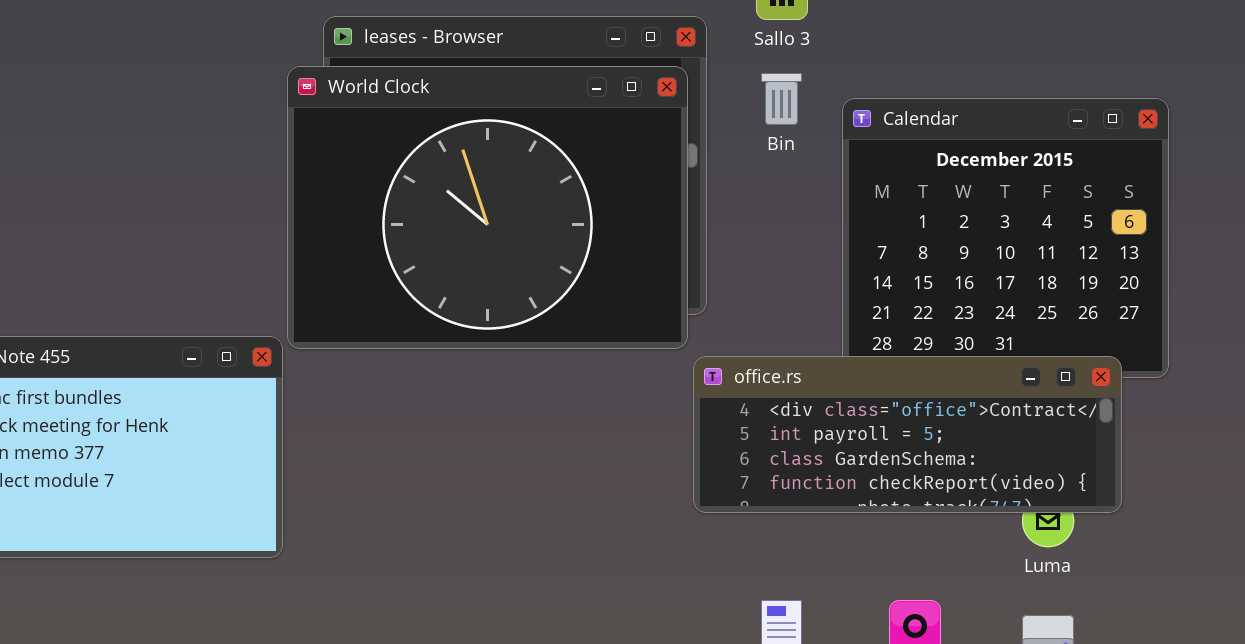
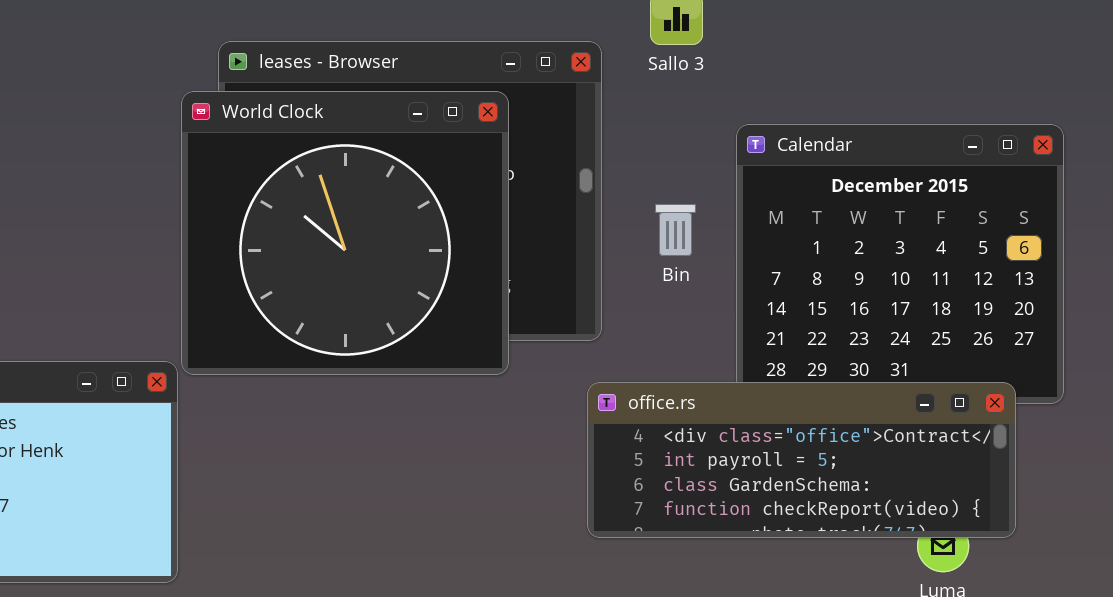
World Clock: [287,66,688,349] -> [181,91,509,375], resized
Bin: [761,73,802,125] -> [655,204,696,256], moved

